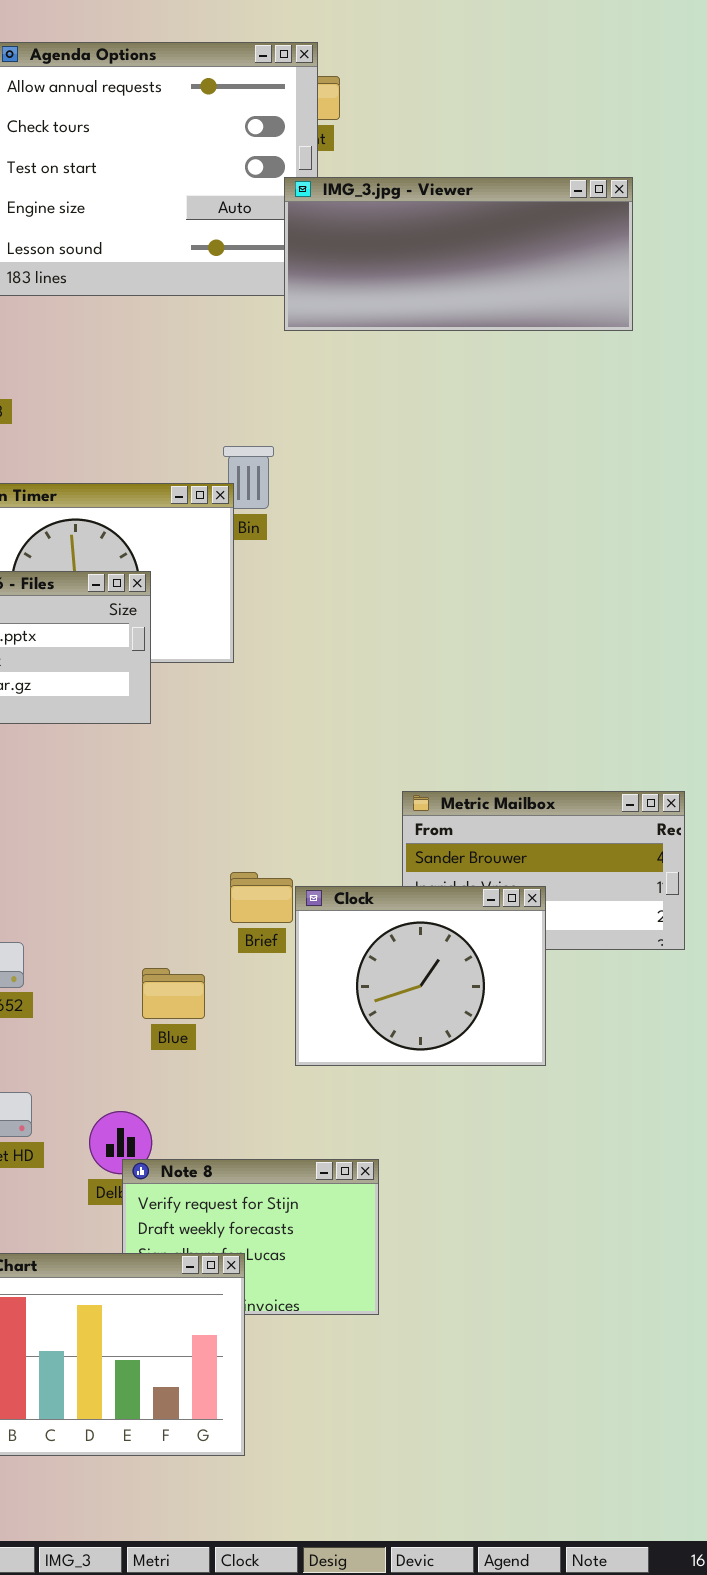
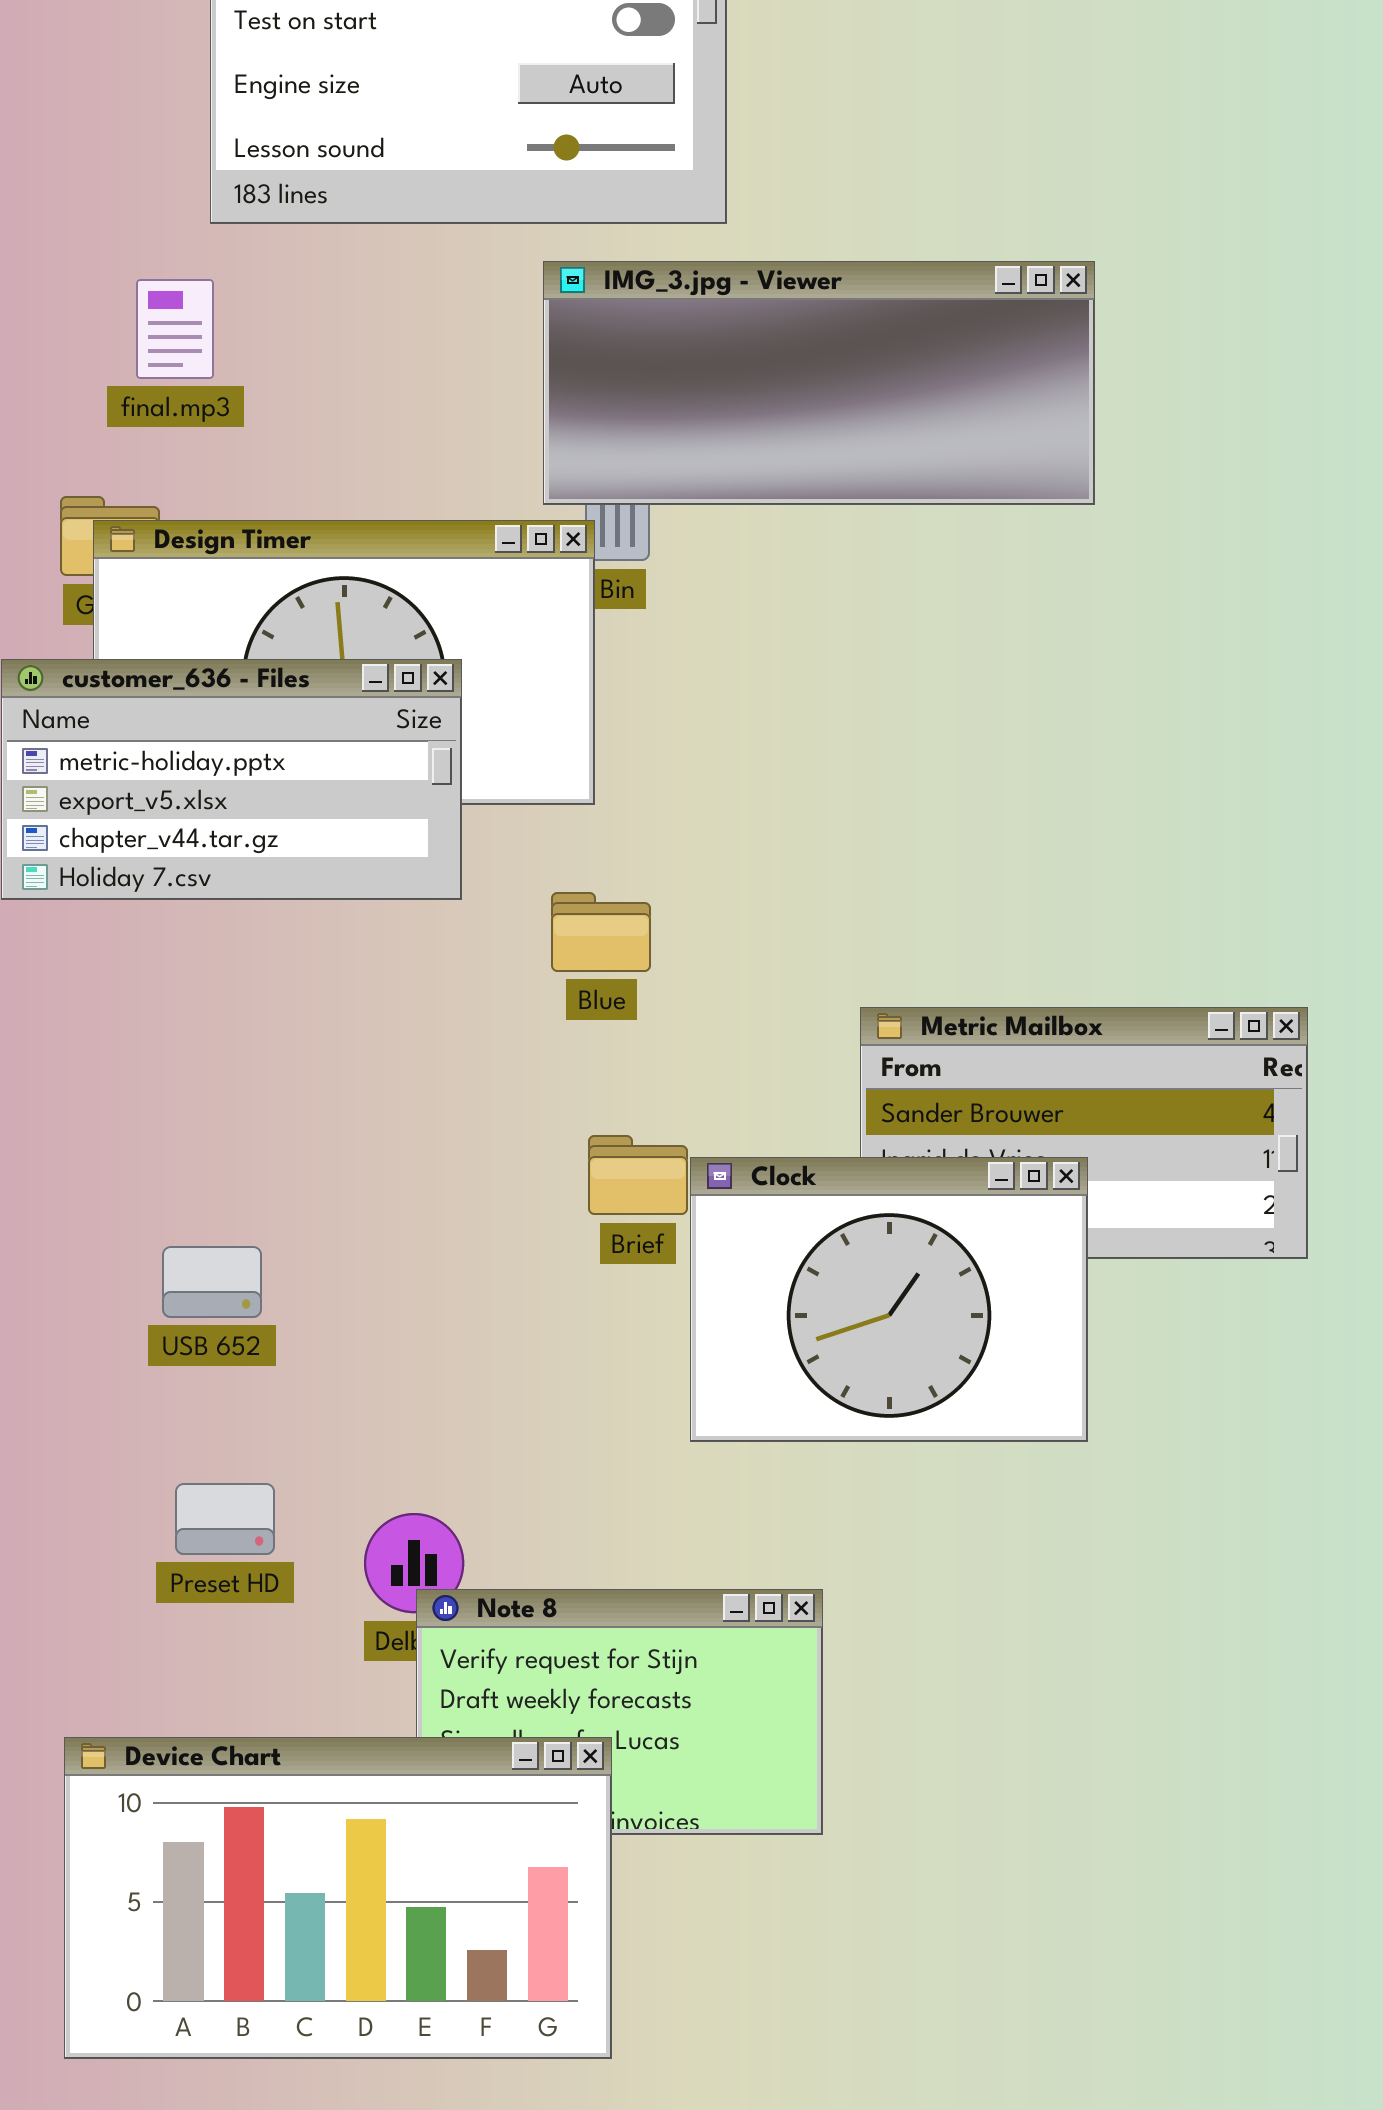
IMG_3.jpg - Viewer: [284,177,633,331] -> [543,261,1095,505], moved
Blue: [142,968,205,1019] -> [551,892,651,972], moved

